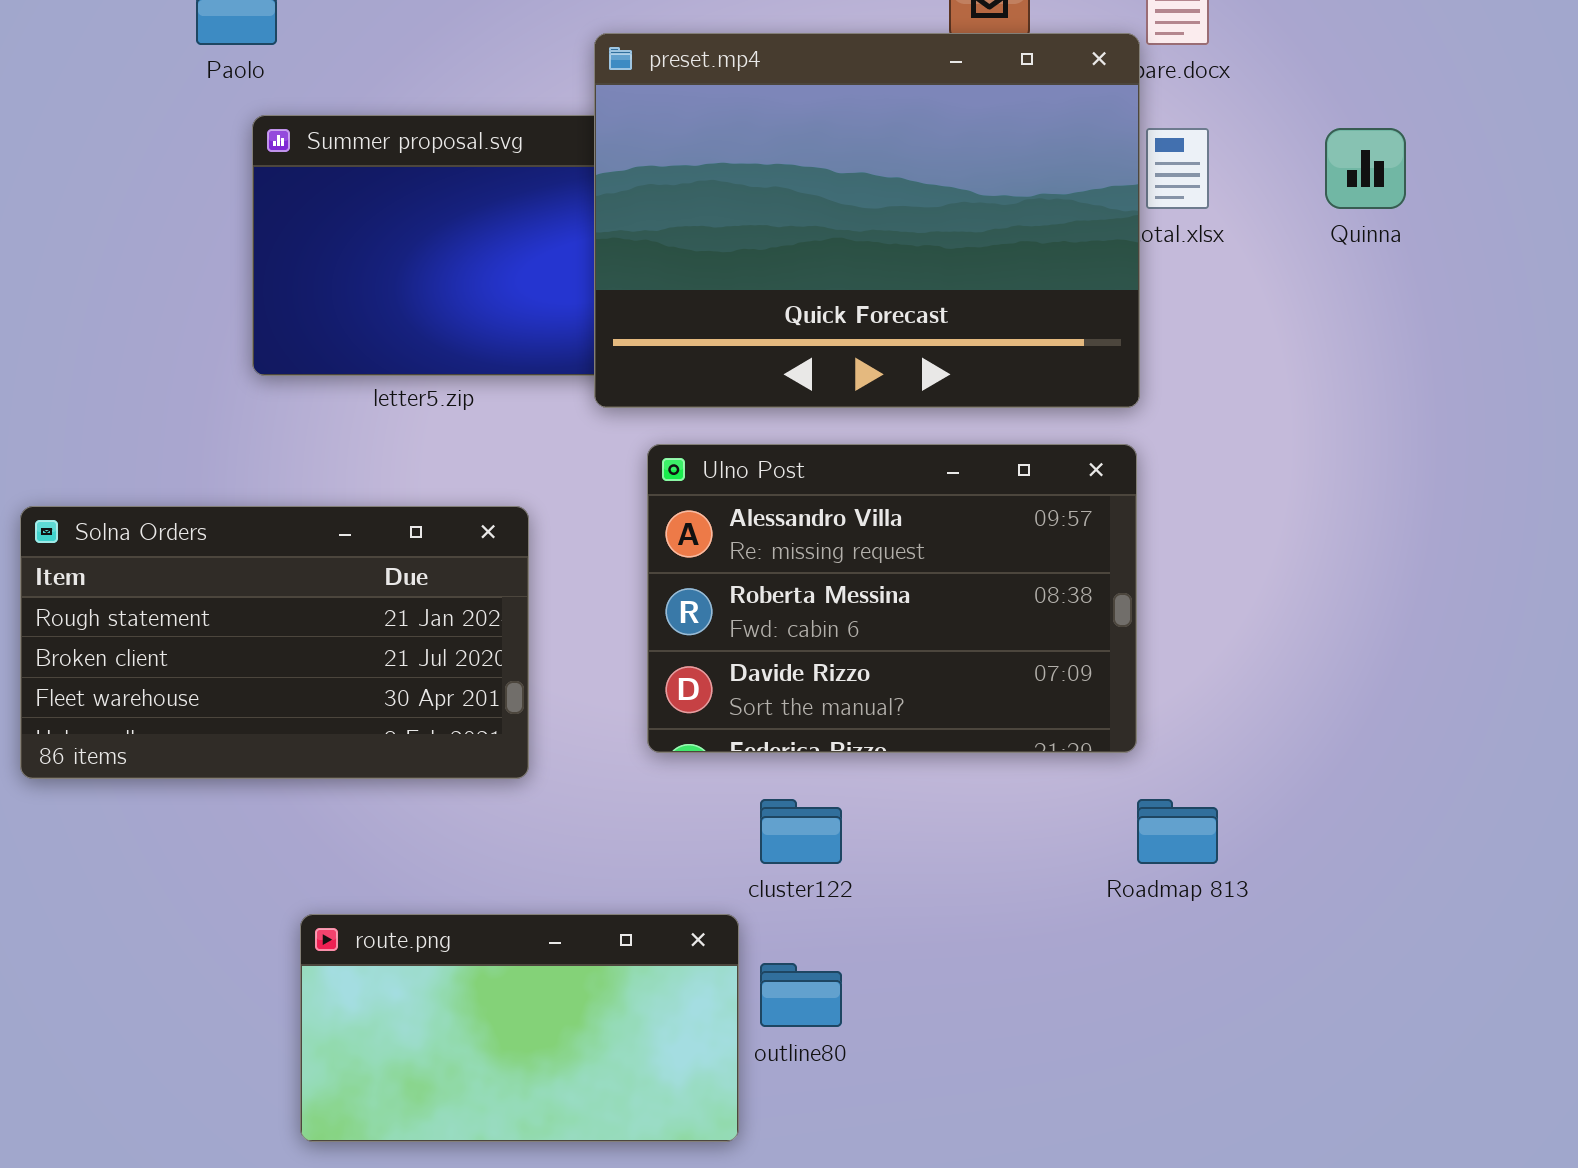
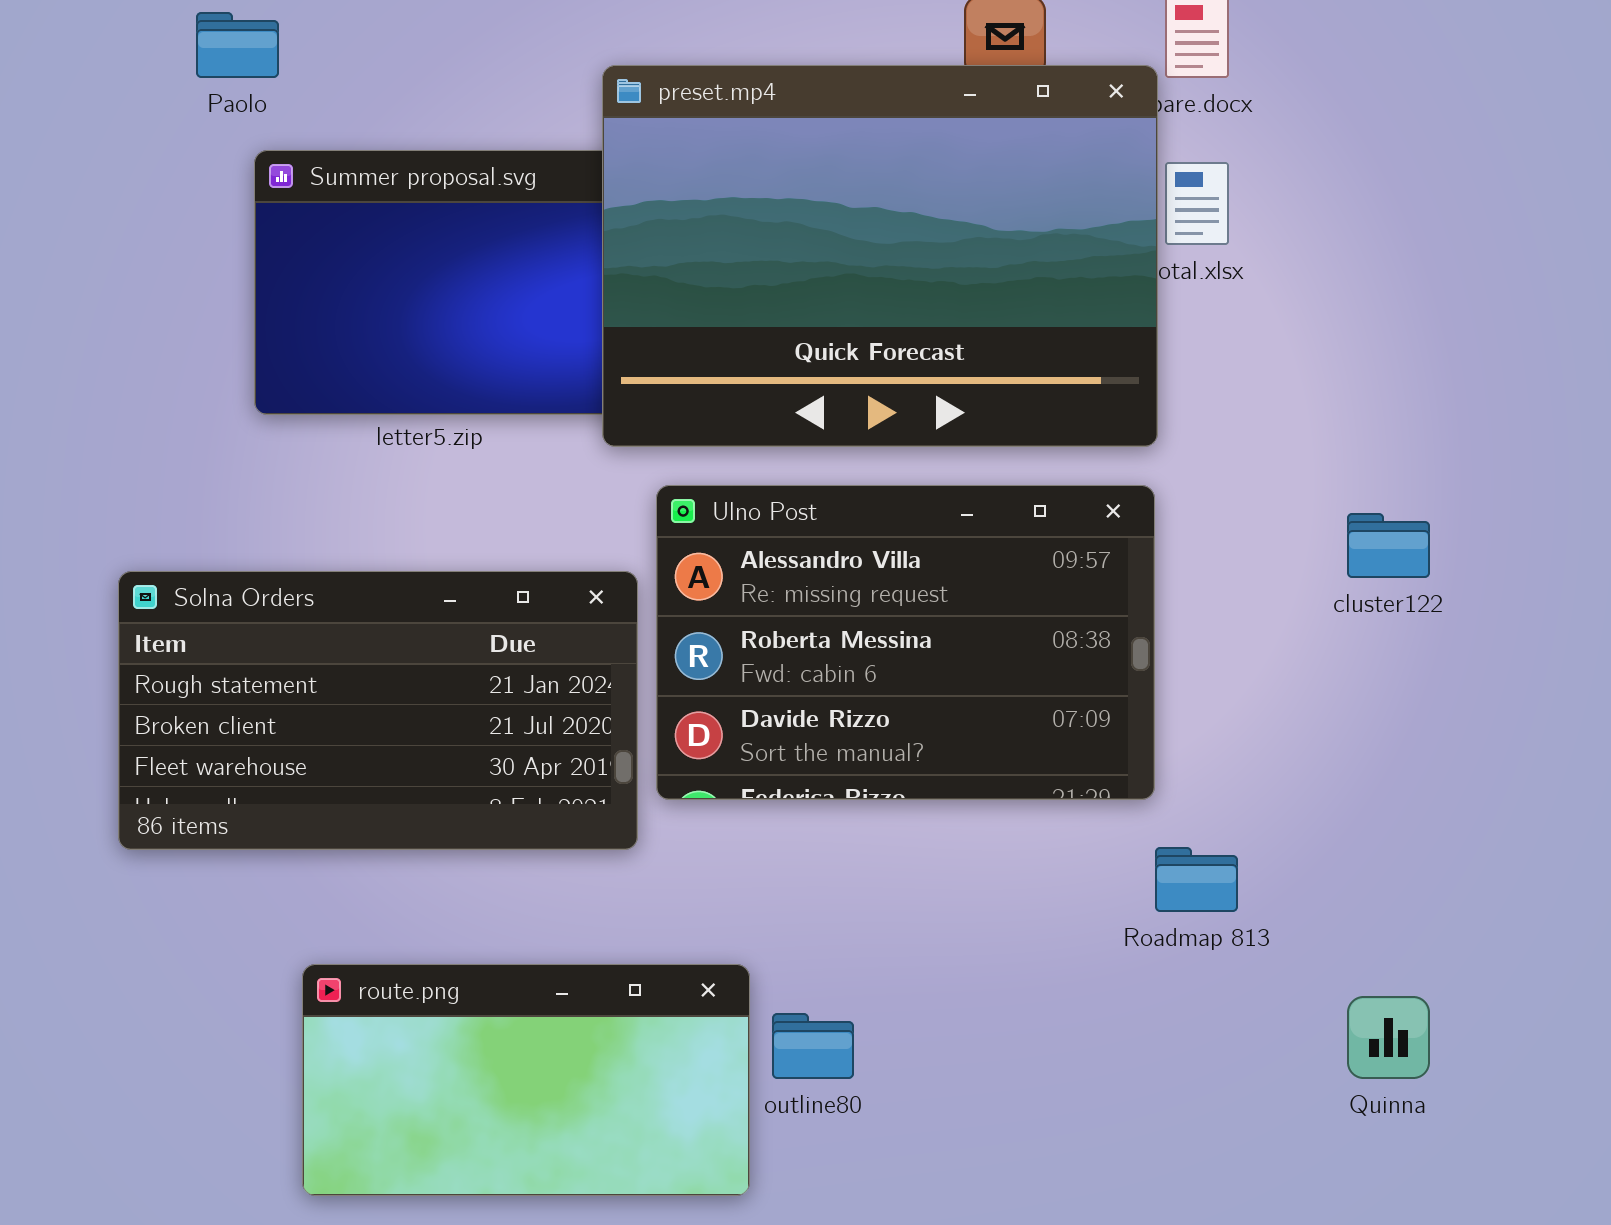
Quinna: [1325,128,1406,209] -> [1347,996,1430,1079], moved
Solna Orders: [20,506,529,779] -> [118,571,638,850], moved
cluster122: [760,799,842,864] -> [1347,513,1430,578], moved

